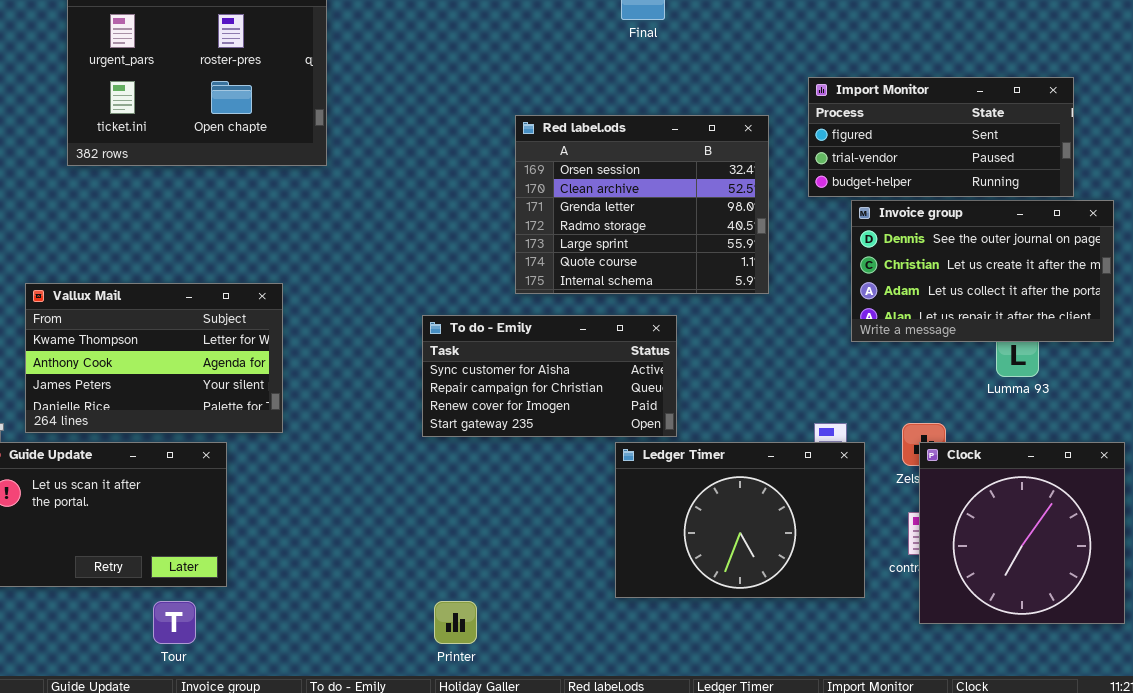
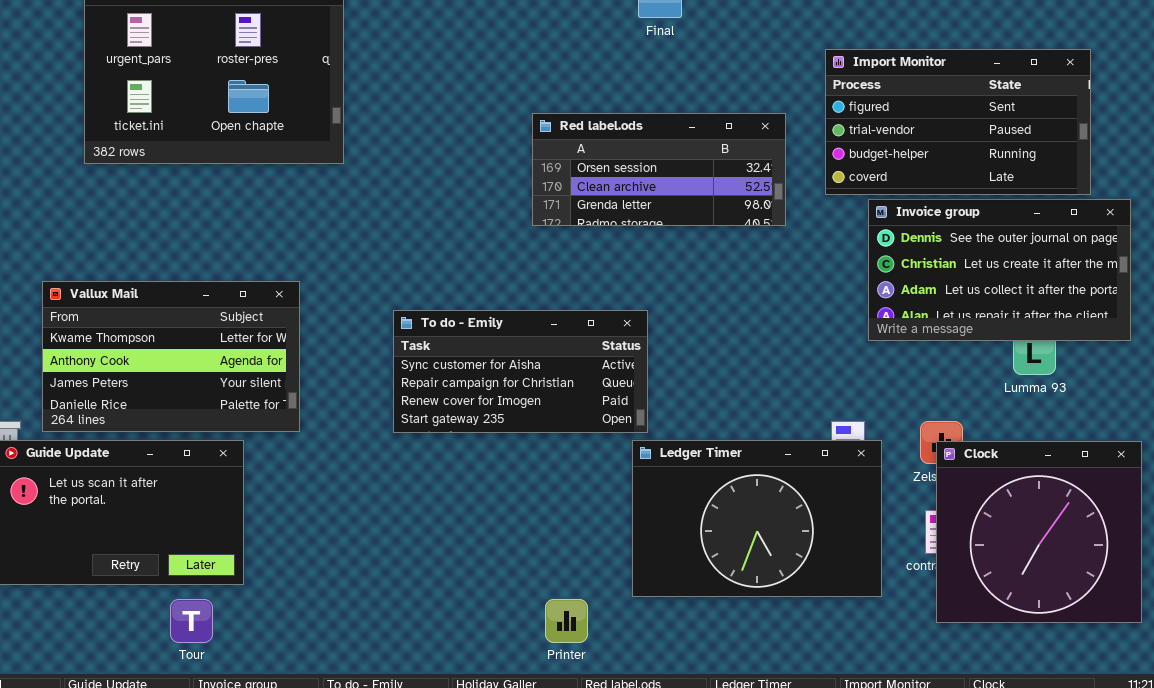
Import Monitor: [808,77,1074,197] -> [825,49,1091,195], resized
Red label.ods: [515,115,769,294] -> [532,113,786,226], resized
To do - Emily: [422,315,677,437] -> [393,310,648,433], moved
Printer: [434,601,477,644] -> [545,599,588,643], moved

